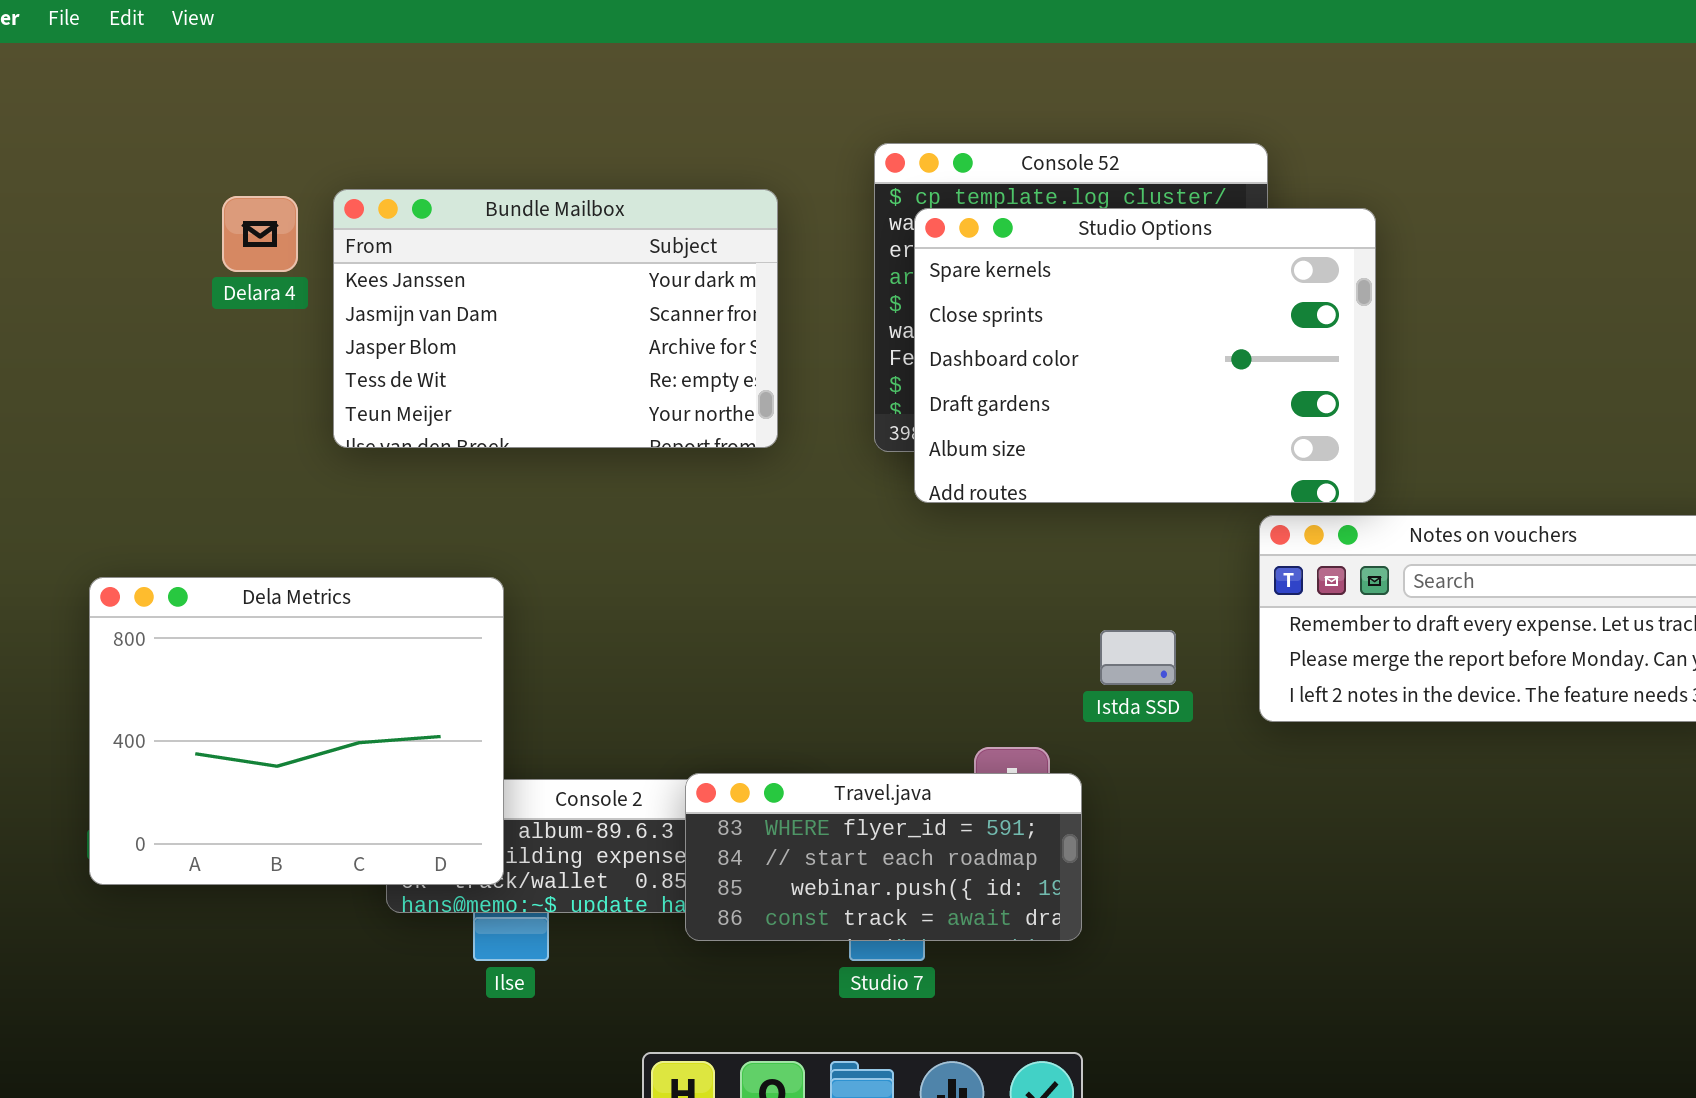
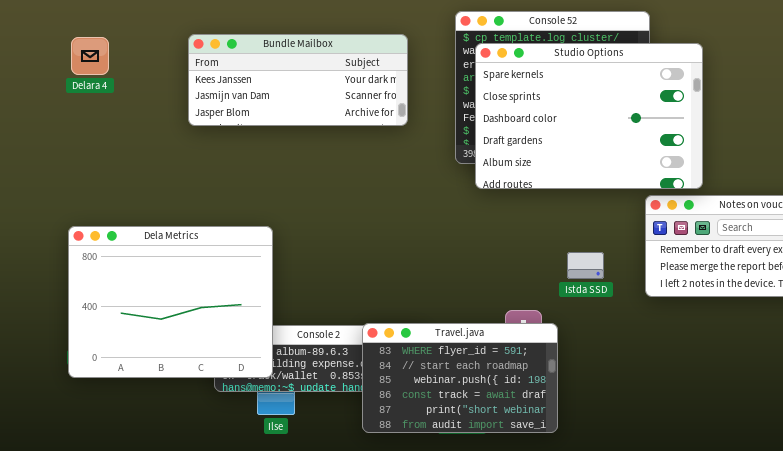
Bundle Mailbox: [333,189,778,448] -> [188,34,408,126], resized
Delara 4: [222,196,298,272] -> [71,37,109,75], moved
Travel.java: [685,773,1082,941] -> [362,323,558,433], resized

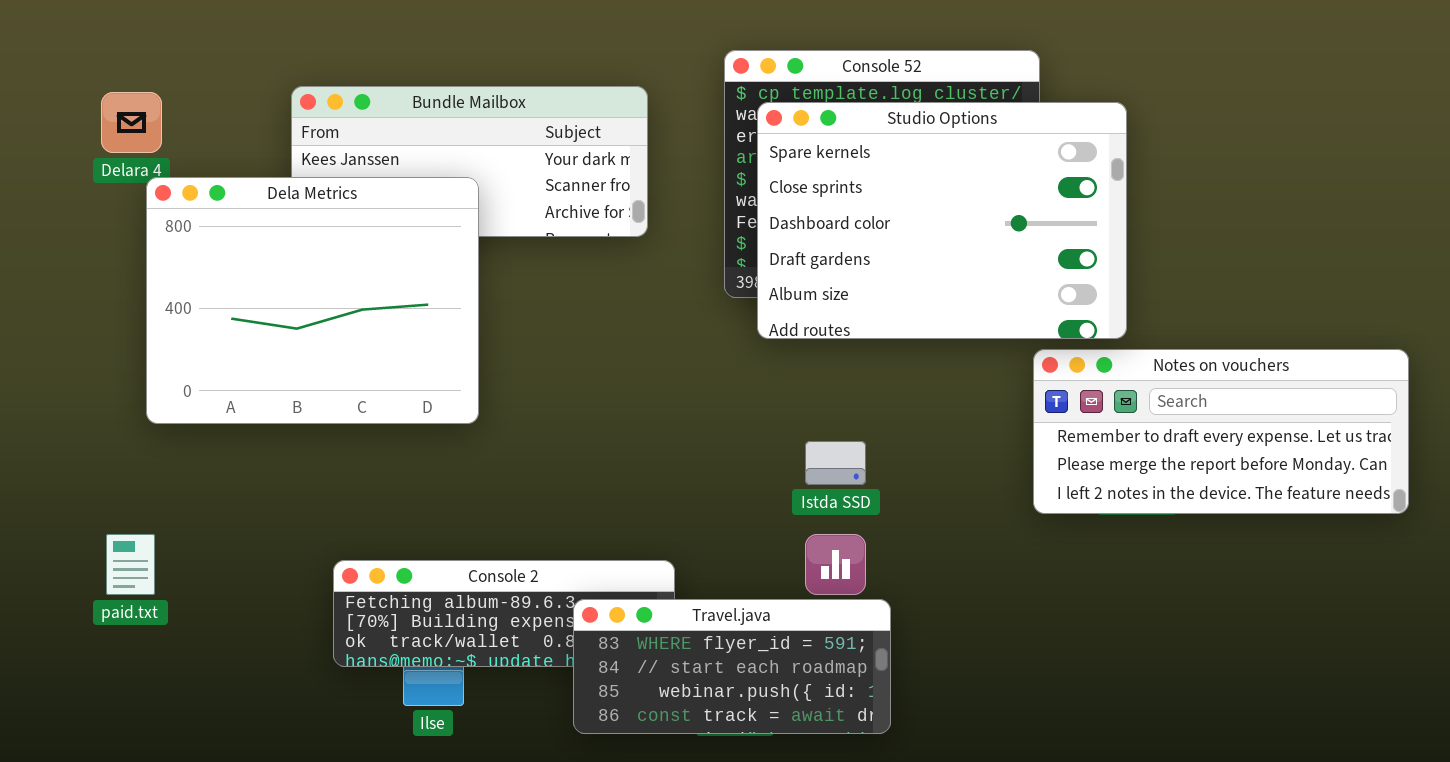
Dela Metrics: [68,226,273,378] -> [146,177,479,424], moved
Istda SSD: [567,252,604,279] -> [805,441,866,485], moved
Travel.java: [362,323,558,433] -> [573,599,891,734], resized

